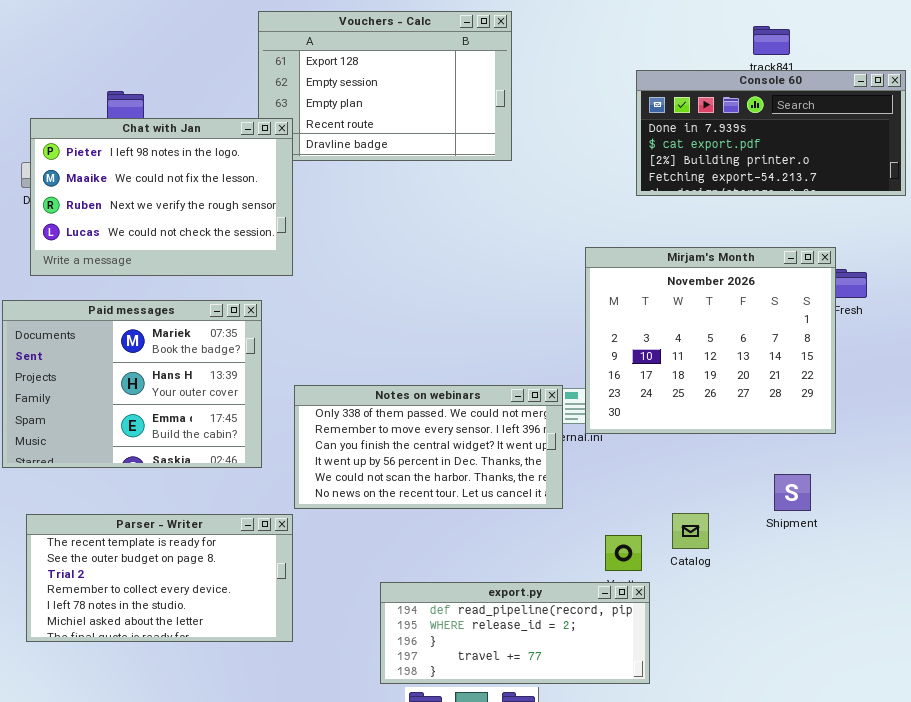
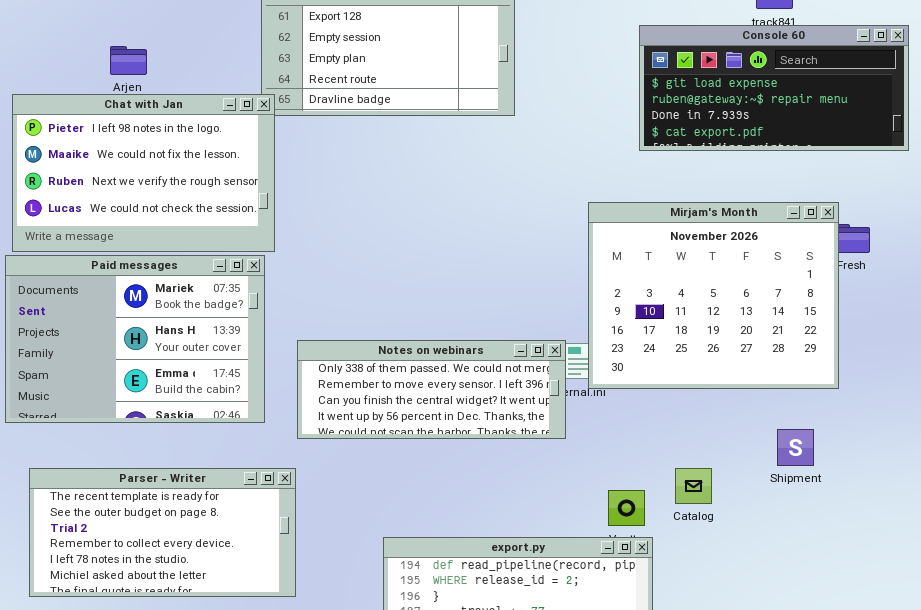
Console 60: [636,70,906,196] -> [639,25,909,151], scrolled up 2 rows
Chat with Jan: [30,118,293,276] -> [12,94,275,252], moved
Notes on webinars: [294,385,563,509] -> [297,340,566,439], resized

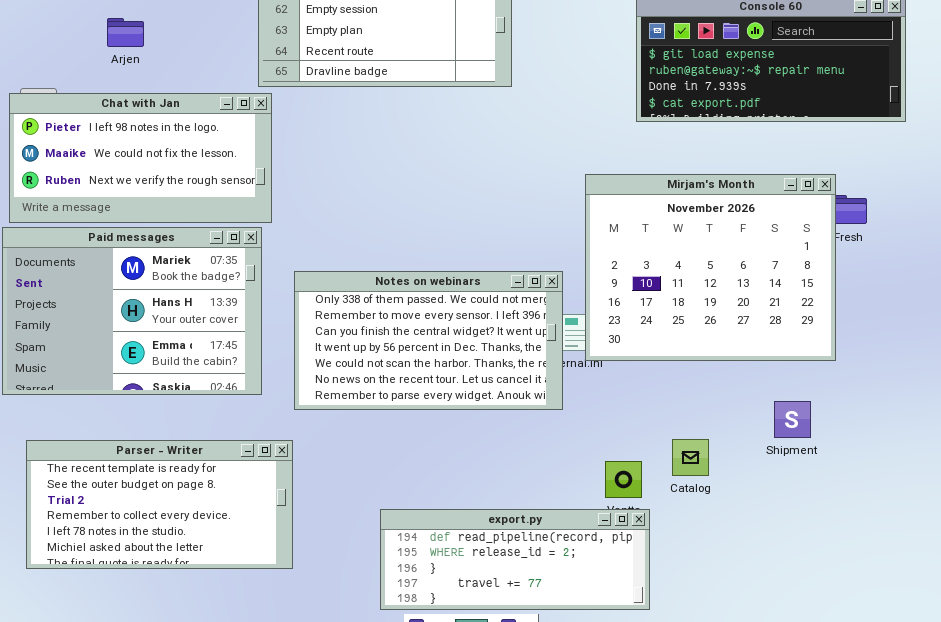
Chat with Jan: [12,94,275,252] -> [9,93,272,223], resized
Notes on webinars: [297,340,566,439] -> [294,271,563,410], resized

